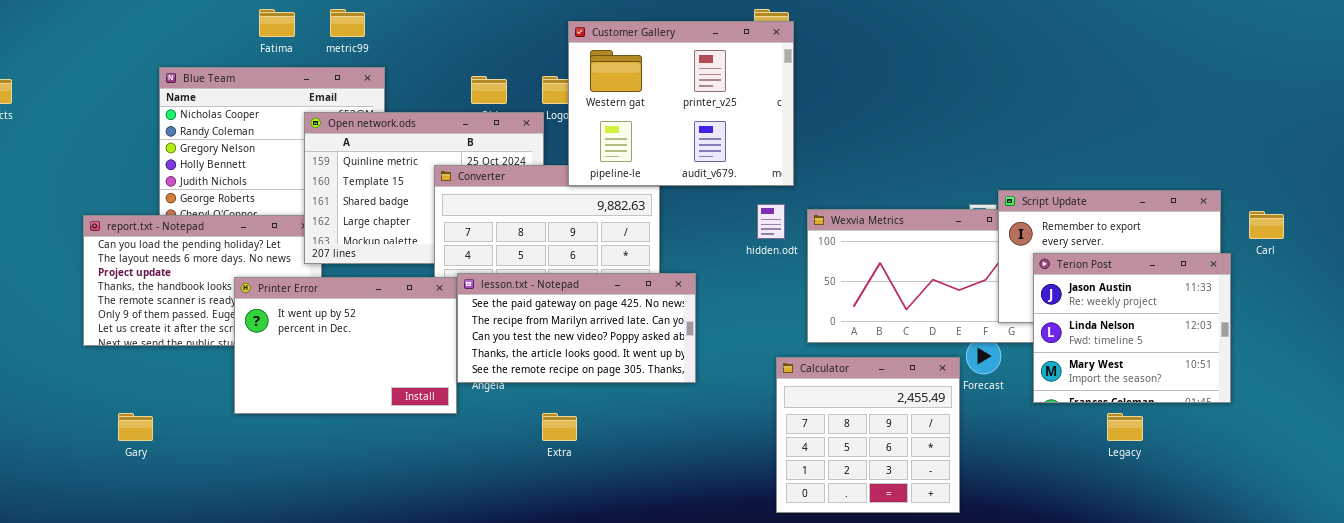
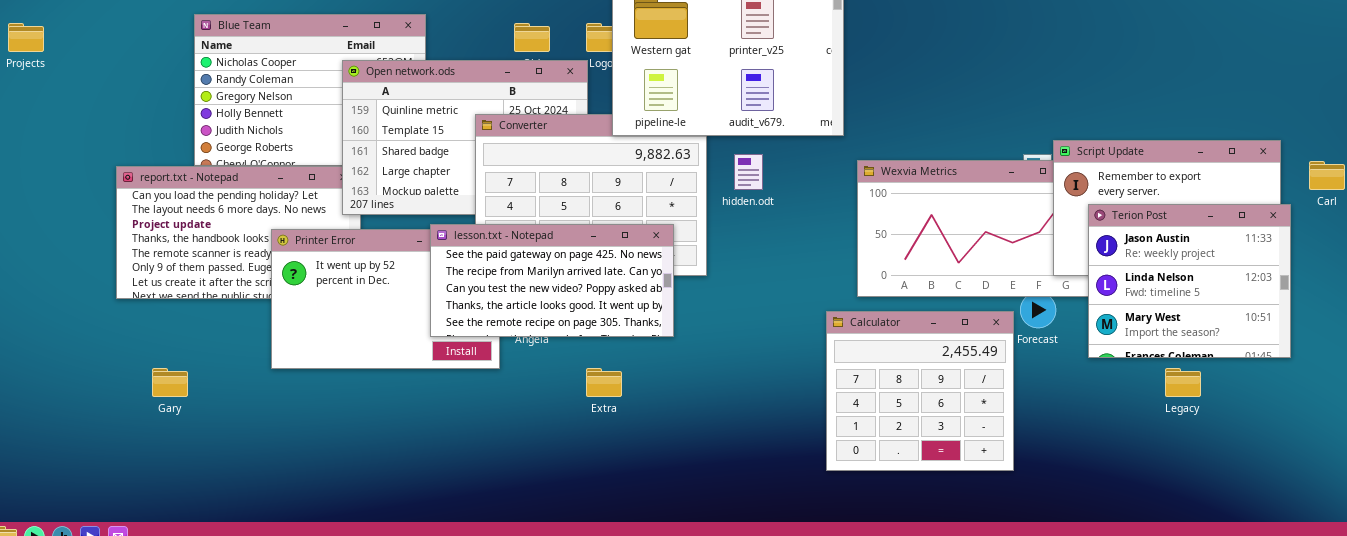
hidden.odt: [757,204,785,239] -> [734,154,763,190], moved
lesson.txt - Notepad: [457,273,696,383] -> [430,224,674,337], moved

